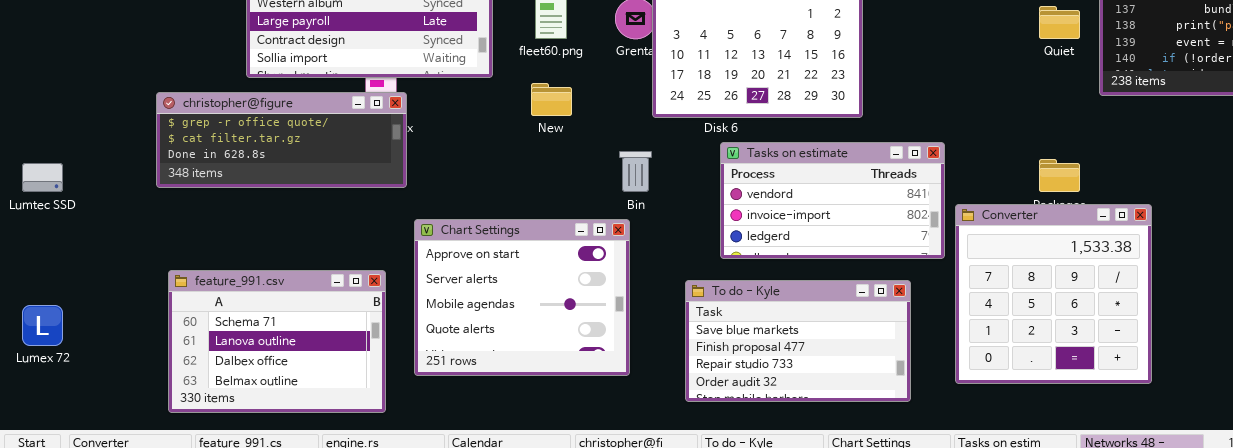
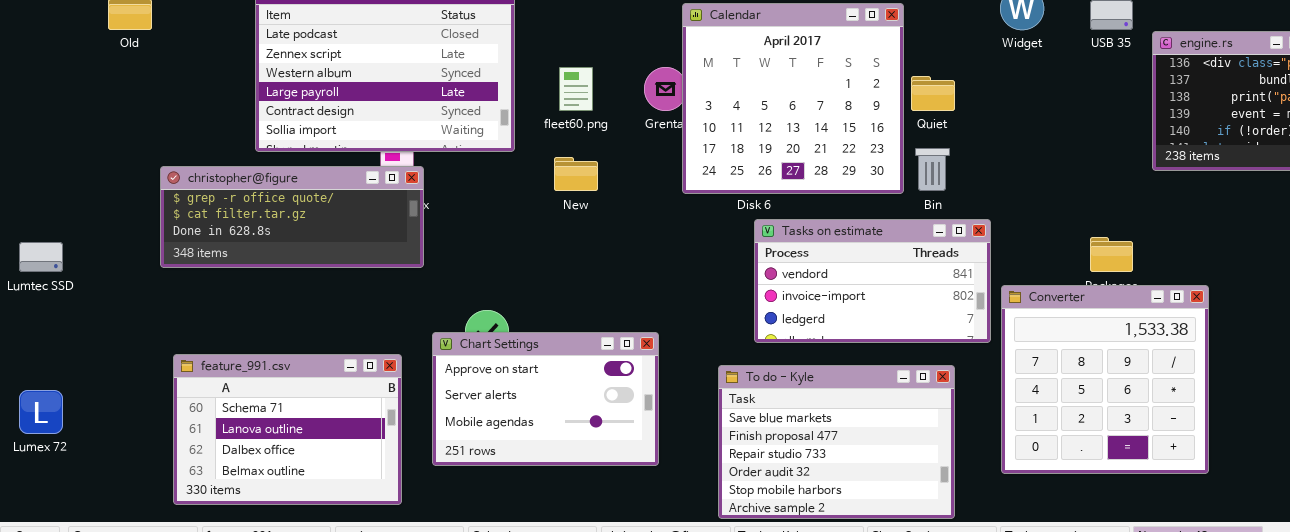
Quiet: [1039,6,1080,39] -> [911,76,955,111], moved
Bin: [619,151,652,192] -> [915,148,950,191], moved
Chart Settings: [414,219,630,376] -> [432,332,659,466], resized
To do - Kyle: [685,280,911,402] -> [718,365,955,519], resized

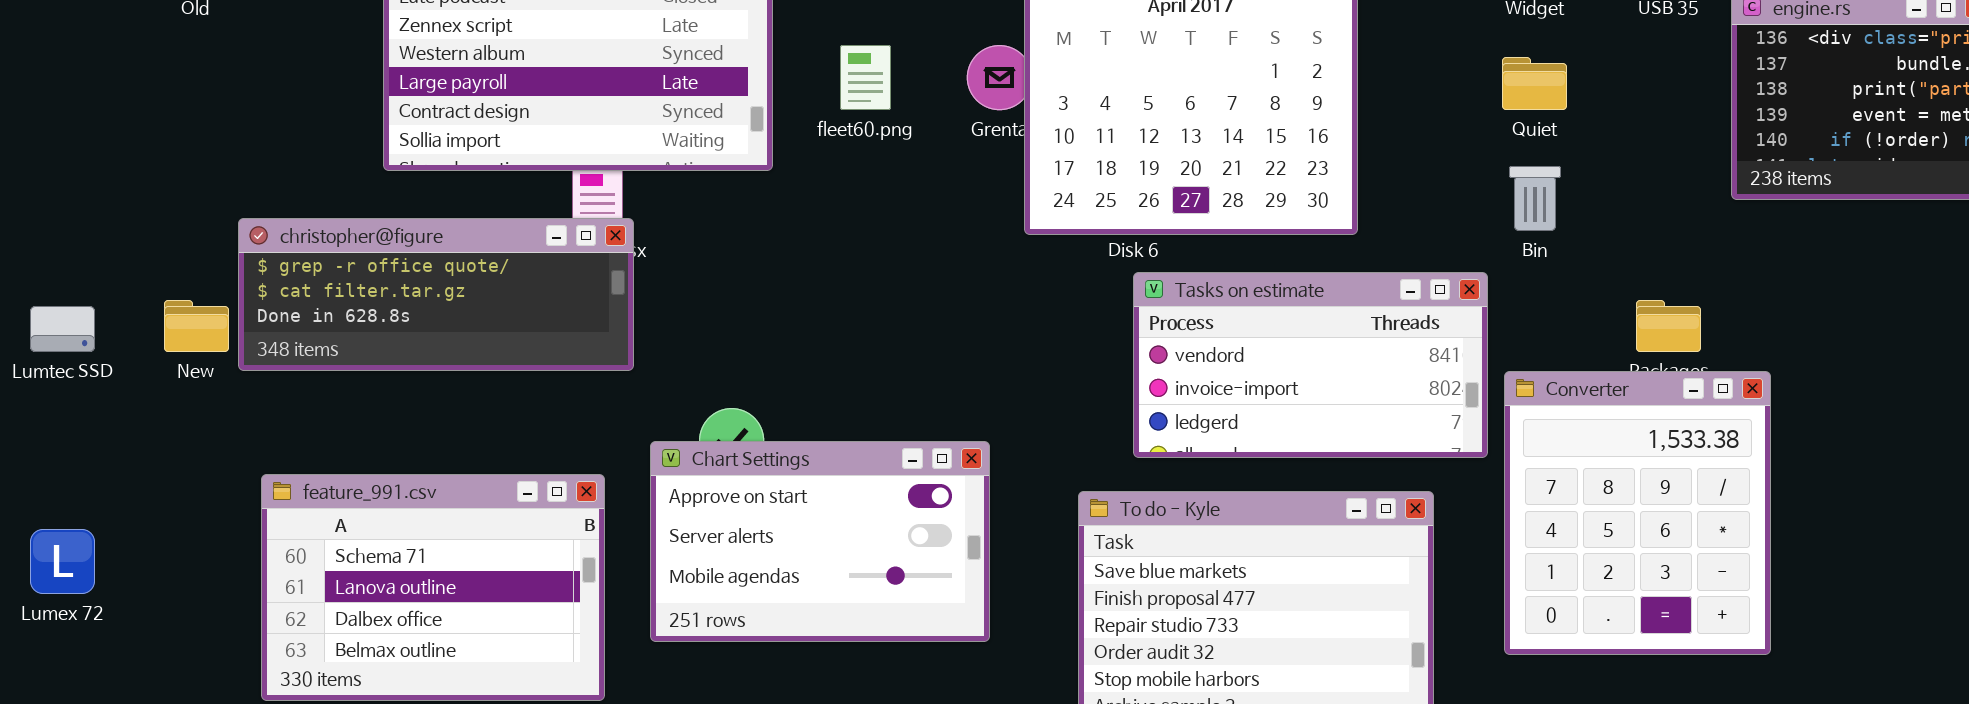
Quiet: [911,76,955,111] -> [1502,57,1567,110], moved
Bin: [915,148,950,191] -> [1509,166,1561,231], moved
New: [554,157,598,191] -> [164,300,229,352], moved
christopher@figure: [160,166,424,268] -> [238,218,634,371], moved
Converter: [1001,285,1209,474] -> [1504,371,1771,655], resized

